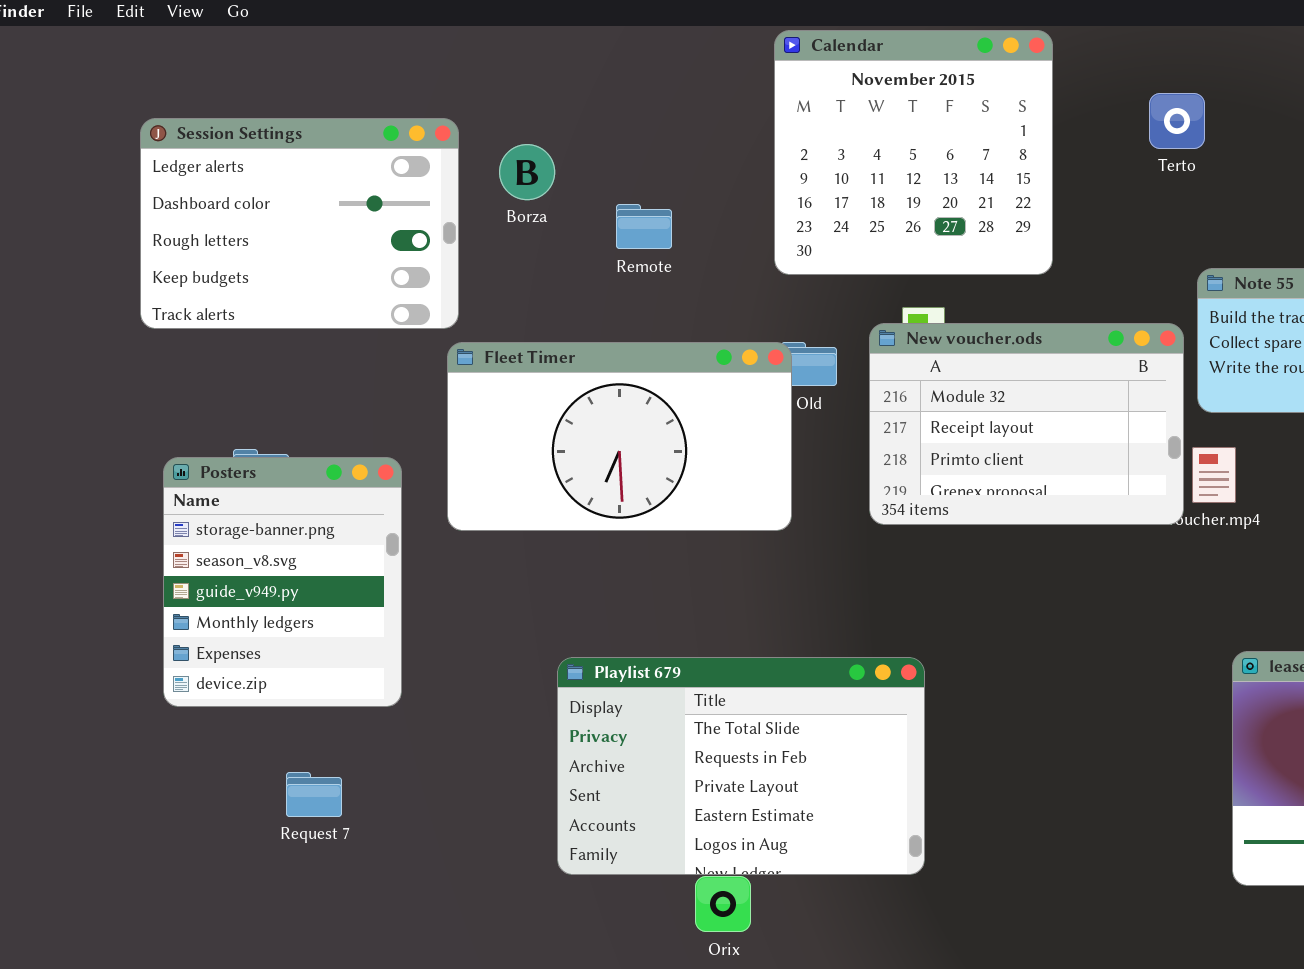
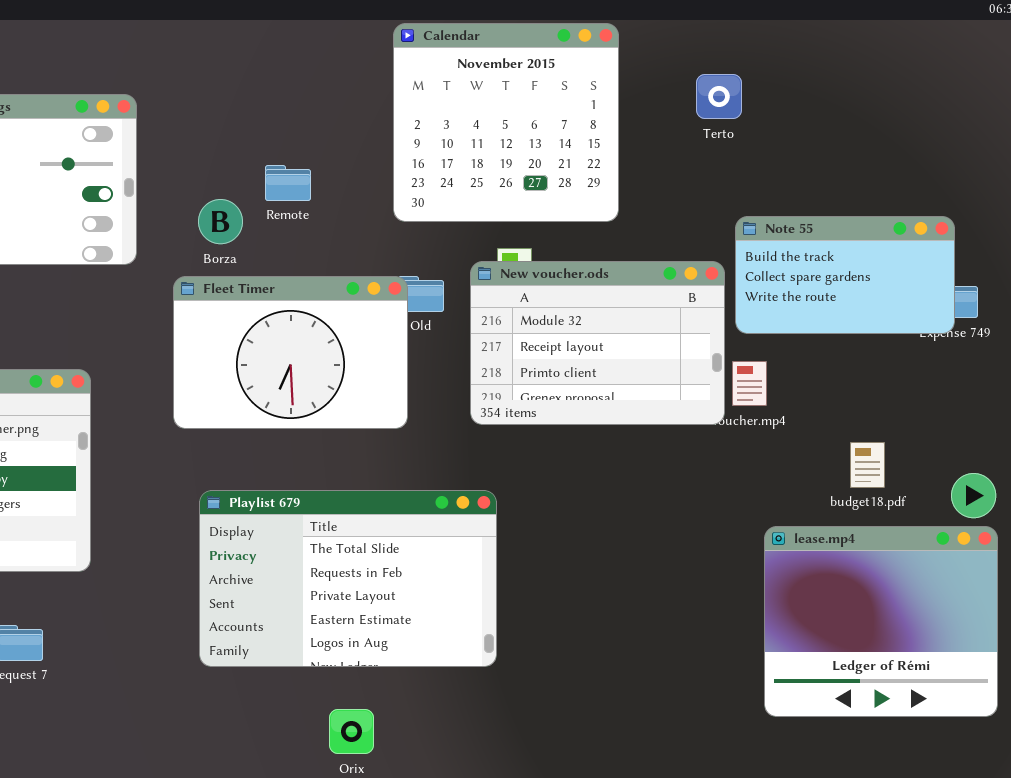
Borza: [499,144,555,200] -> [198,199,243,244], moved
Fleet Timer: [447,342,792,531] -> [173,276,408,429], resized
Playlist 679: [557,657,925,875] -> [199,490,497,667], moved

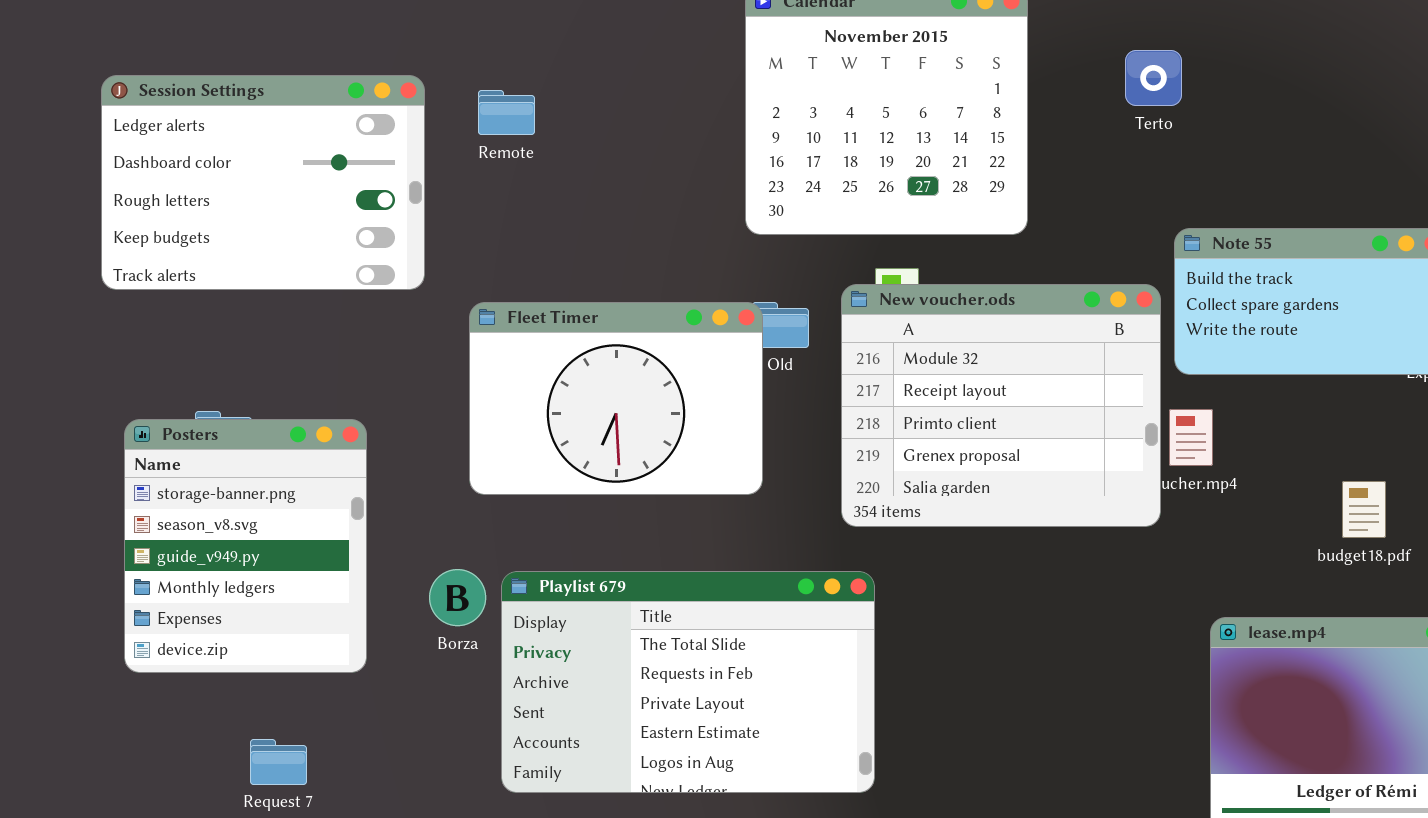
Remote: [265,165,311,201] -> [478,90,535,135], moved
Borza: [198,199,243,244] -> [429,569,486,626], moved
New voucher.ods: [470,261,725,425] -> [841,284,1161,527], resized
budget18.pdf: [850,442,885,488] -> [1342,481,1386,538], moved

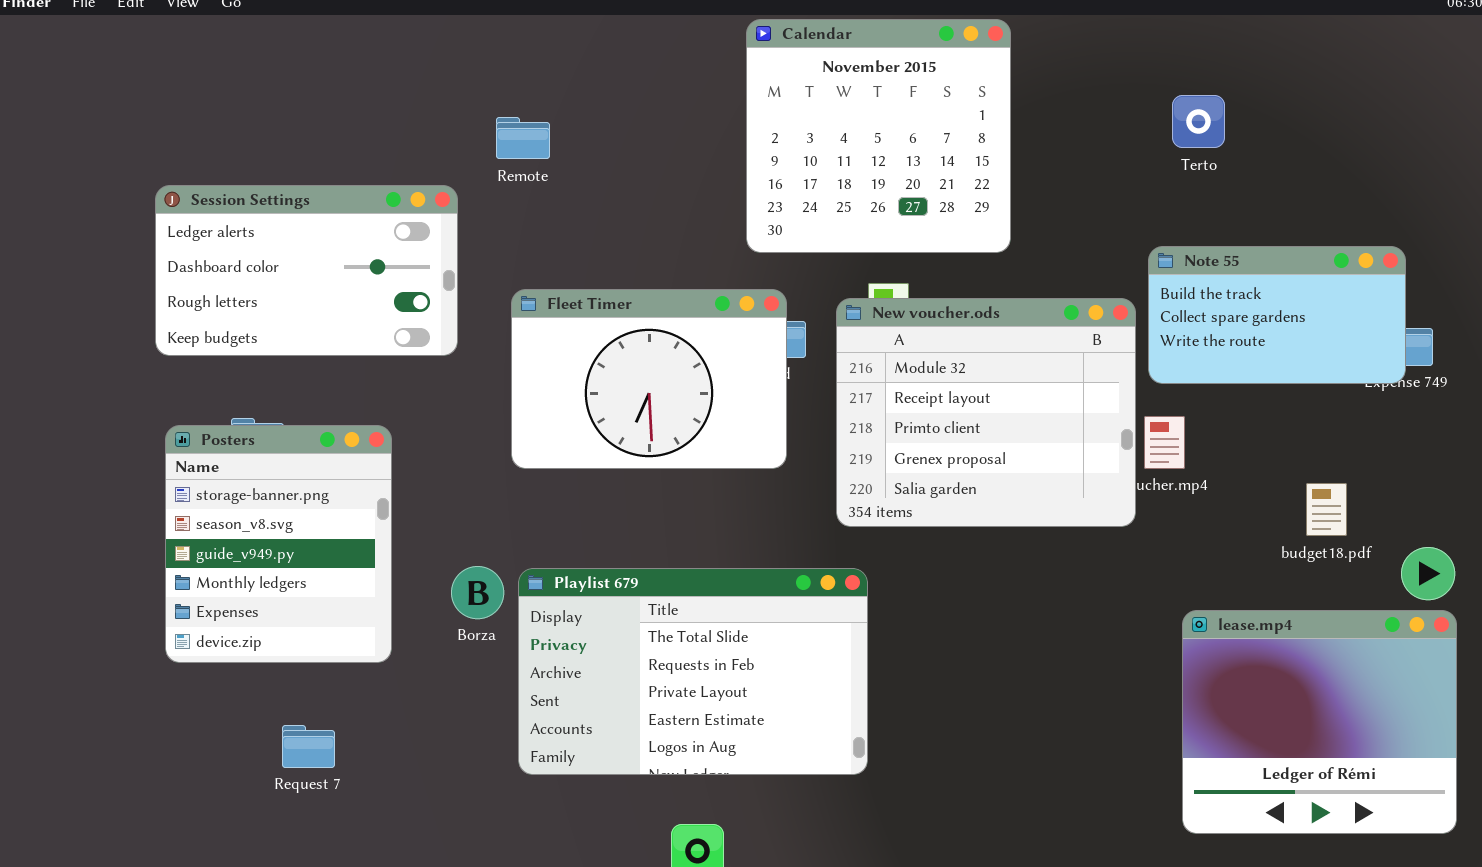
Terto: [1125,50,1182,106] -> [1172,95,1225,148], moved
Session Settings: [101,75,425,290] -> [155,185,458,356], moved, resized
Fleet Timer: [469,302,763,495] -> [511,289,787,469], moved

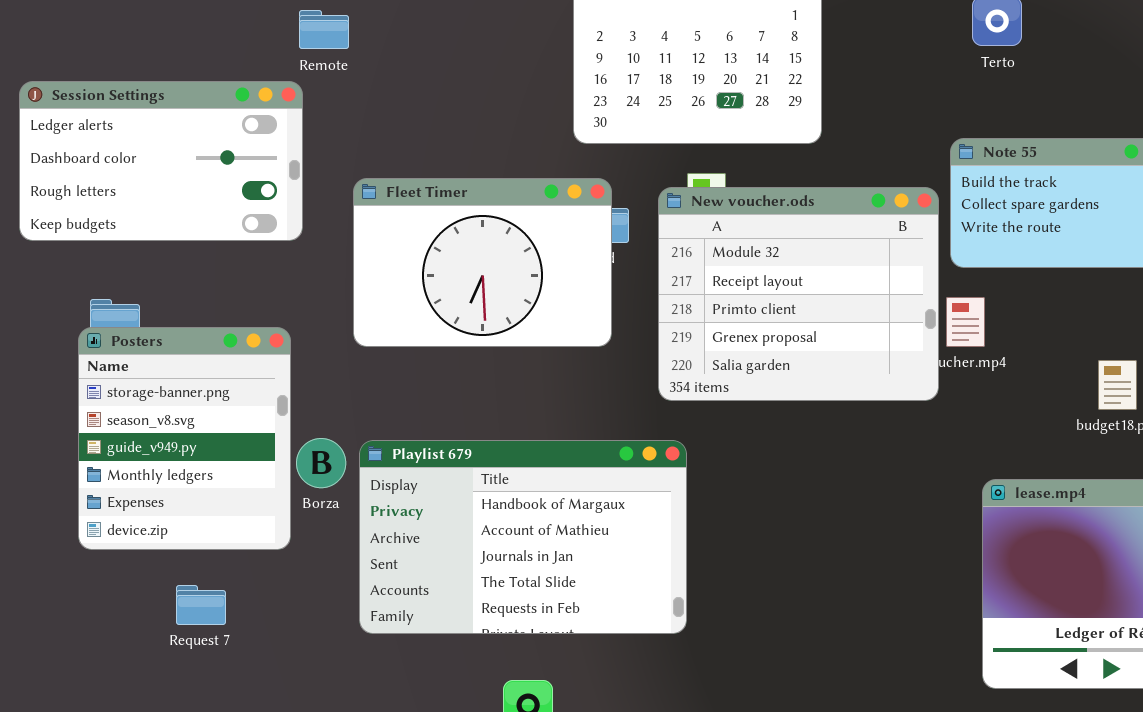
Remote: [496,117,550,159] -> [299,10,349,49], moved
Posters: [165,425,392,663] -> [78,327,291,550], moved
Playlist 679: [518,568,868,775] -> [359,440,687,634], scrolled up 3 rows
Request 7: [282,725,335,768] -> [176,585,226,625], moved

